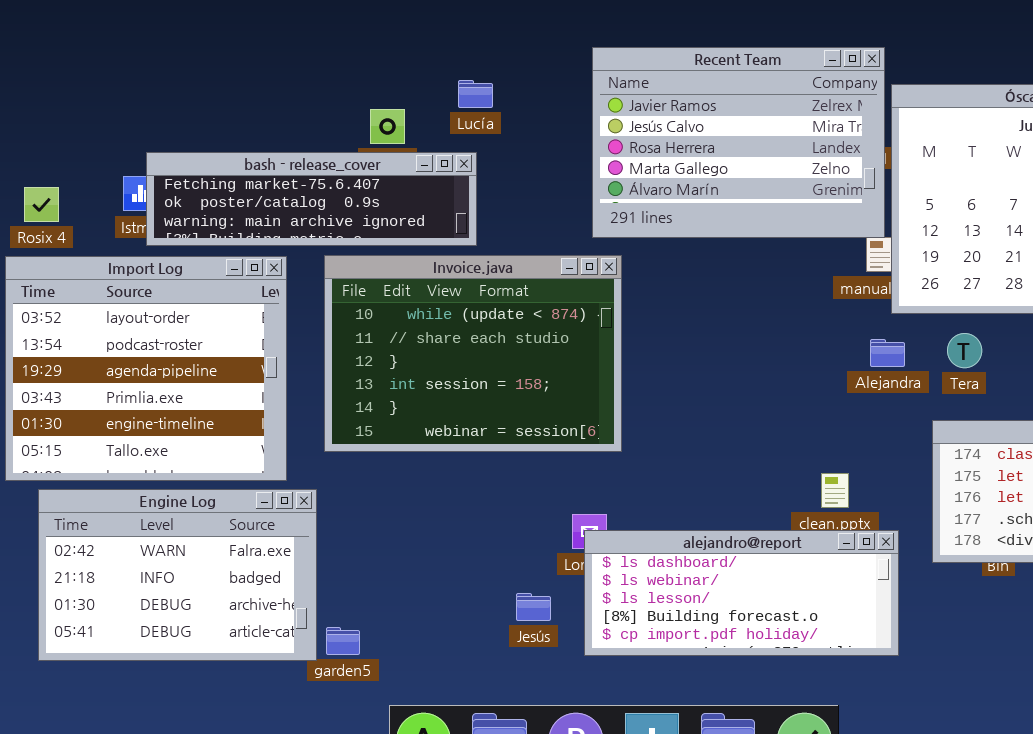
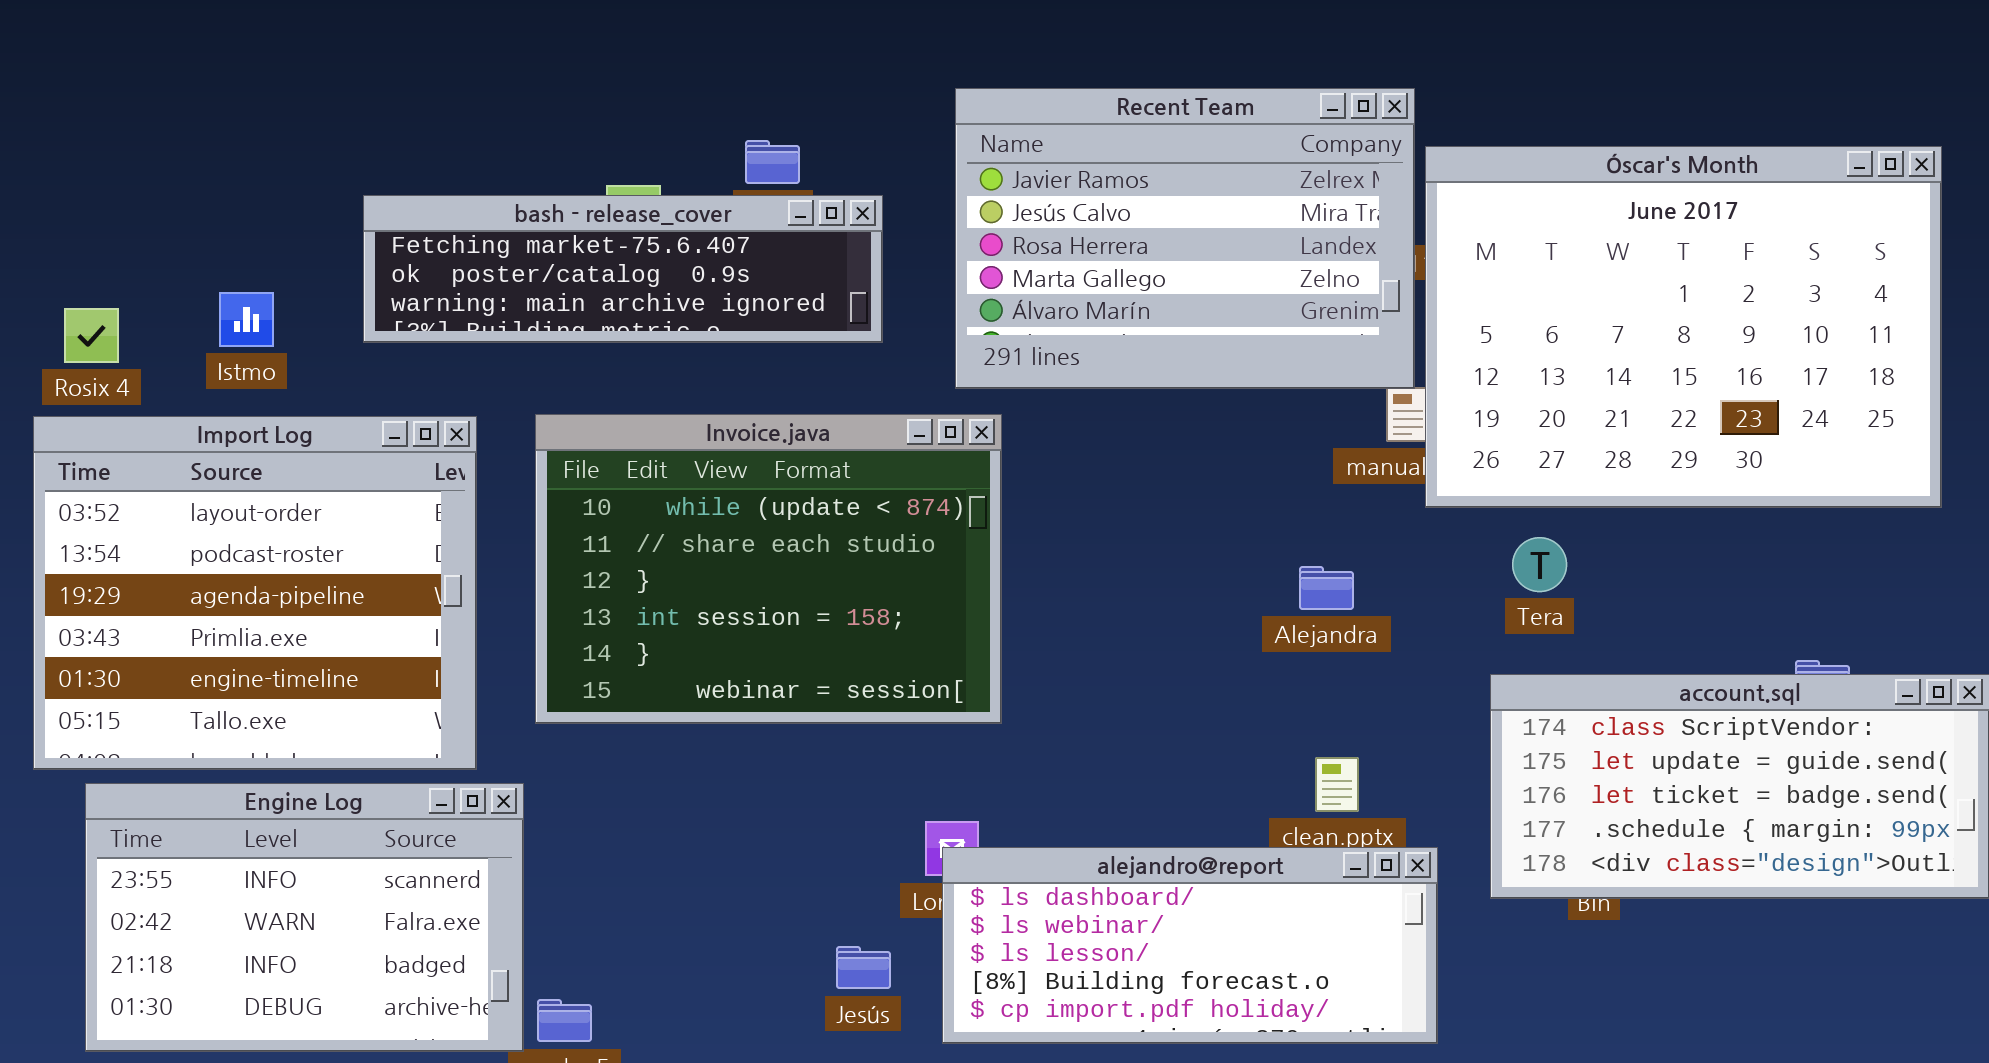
bash - release_cover: [146,152,477,246] -> [363,195,883,343], moved
Alejandra: [870,339,905,367] -> [1299,566,1354,610], moved
Engine Log: [38,489,317,661] -> [85,783,524,1052], scrolled up 1 row

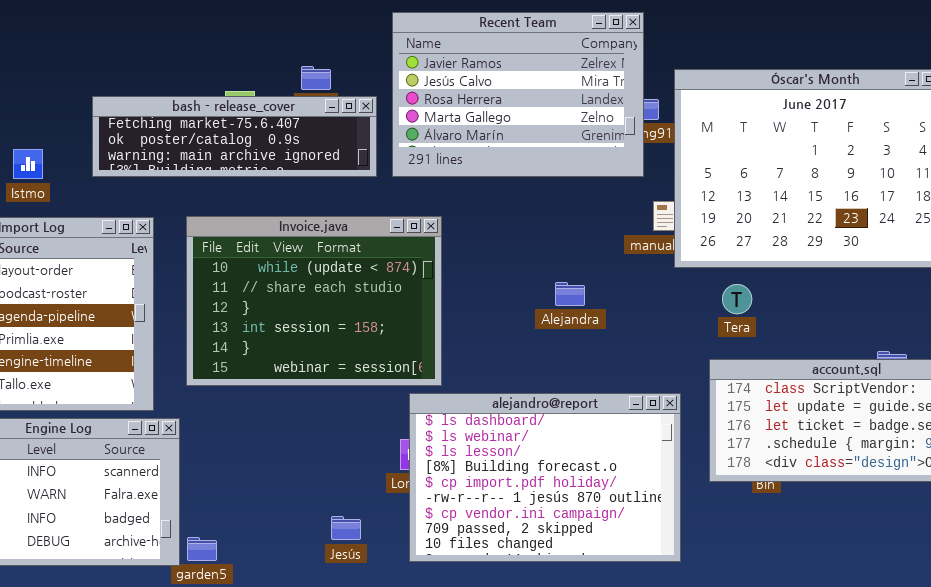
Recent Team: [955,88,1415,389] -> [392,12,644,177], moved
Alejandra: [1299,566,1354,610] -> [555,282,585,306], moved
alejandro@report: [942,847,1438,1044] -> [409,393,681,562], resized
Jesús: [836,946,891,989] -> [331,516,361,540], moved

